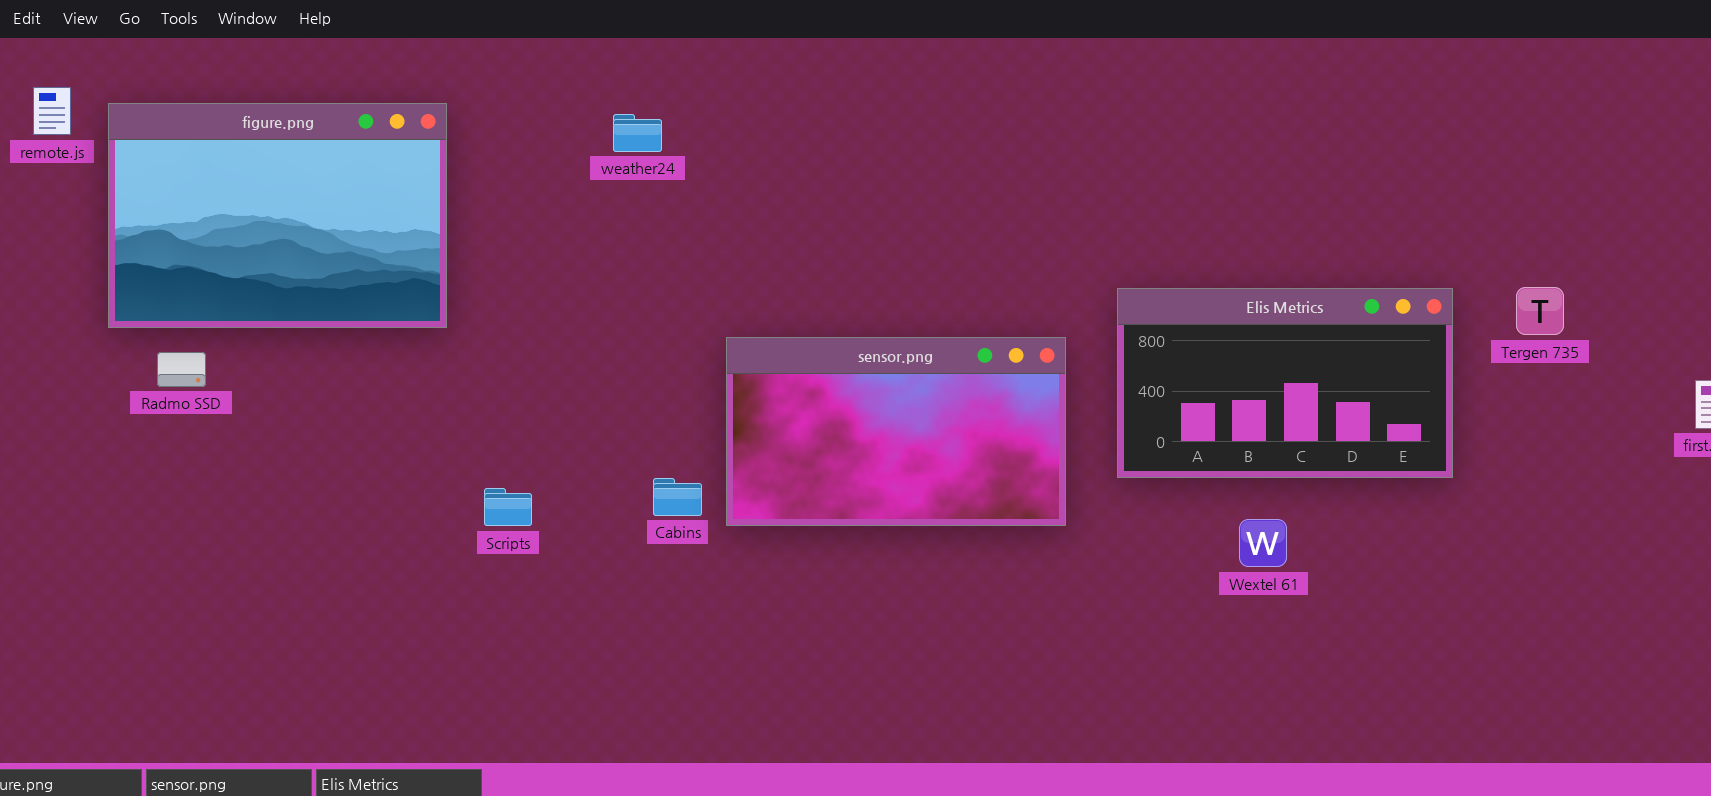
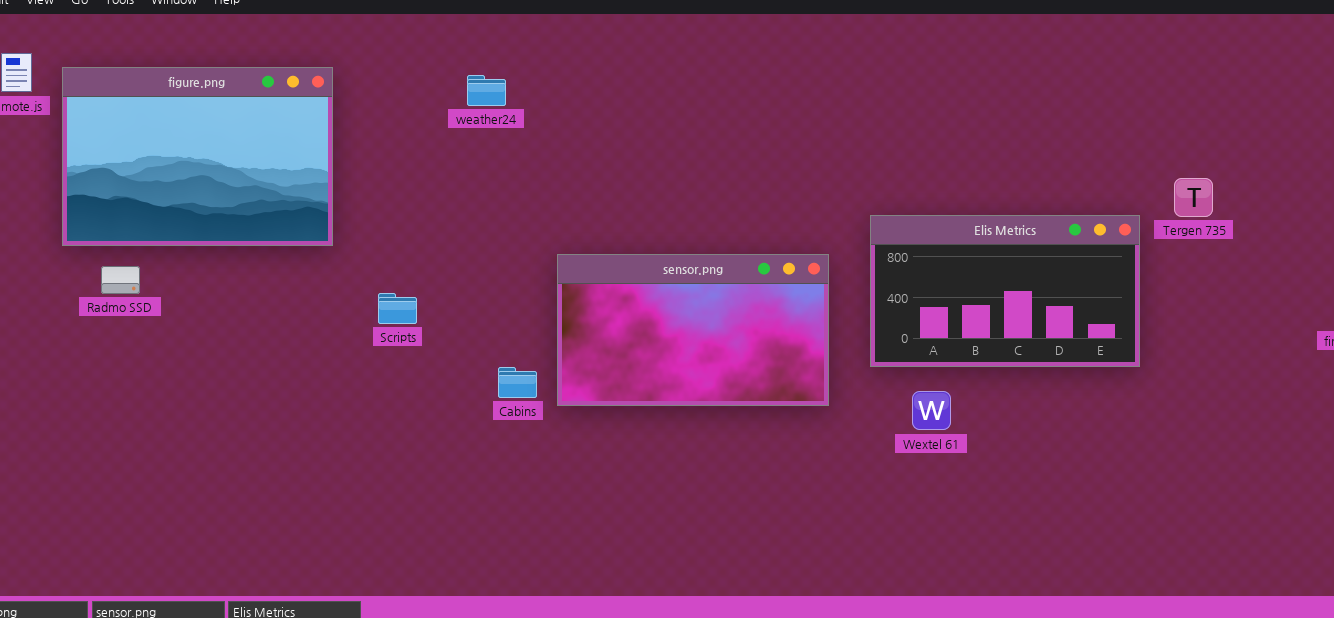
Tergen 735: [1516,287,1564,335] -> [1174,178,1213,217], moved
Scripts: [484,488,532,526] -> [378,293,417,324], moved
Wextel 61: [1239,519,1287,567] -> [912,391,951,430], moved

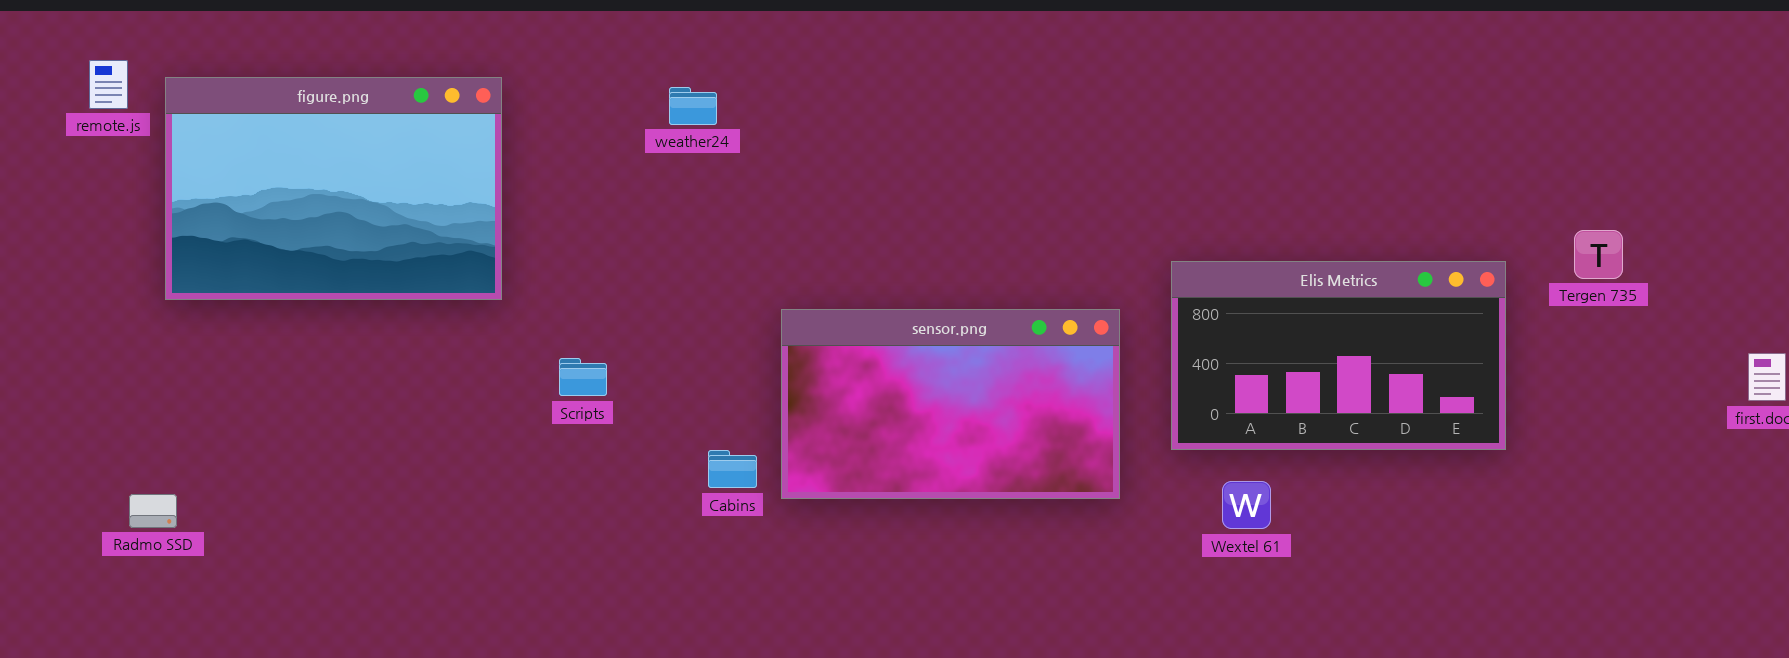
Tergen 735: [1174,178,1213,217] -> [1574,230,1623,279], moved
Radmo SSD: [101,266,140,294] -> [129,494,177,528], moved

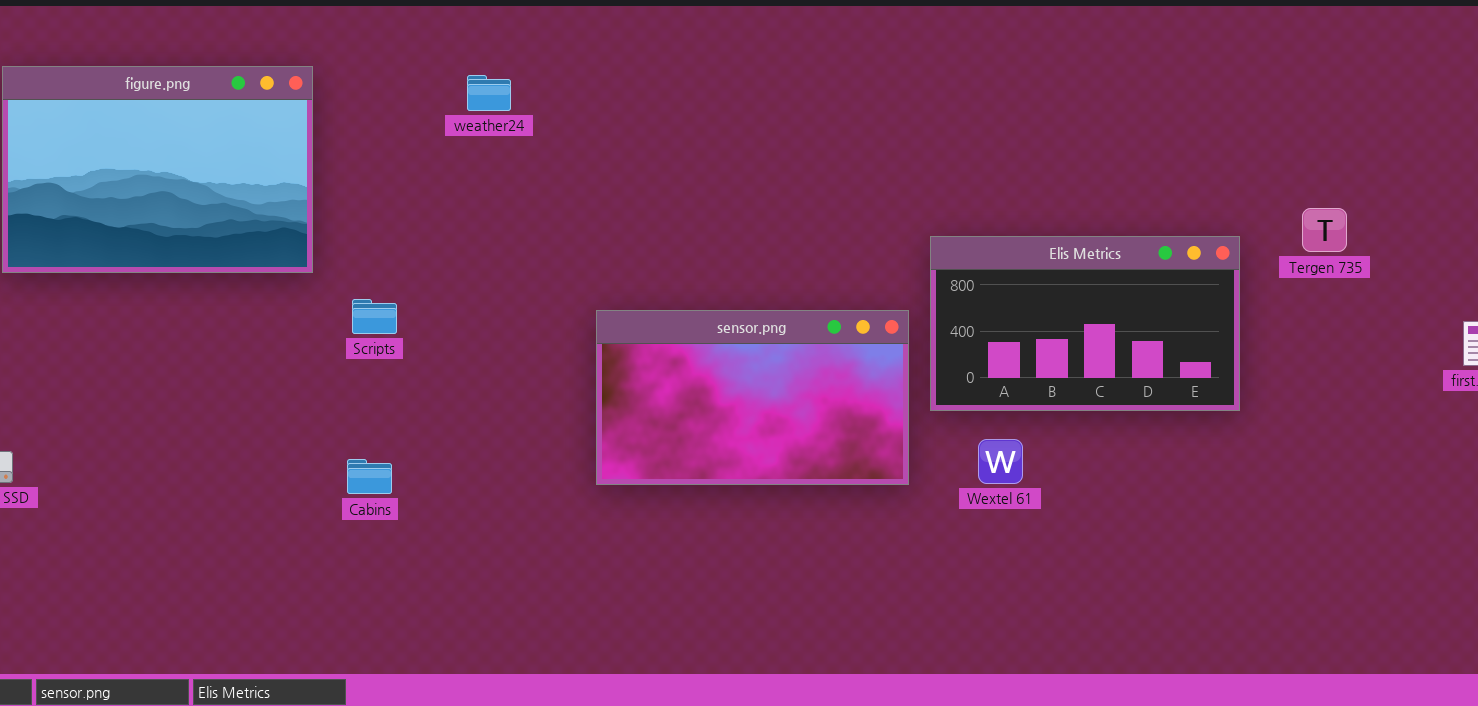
sensor.png: [781,309,1120,499] -> [596,310,909,485], moved
Scripts: [559,358,607,396] -> [352,299,397,334], moved
Cabins: [708,450,757,488] -> [347,459,392,494], moved

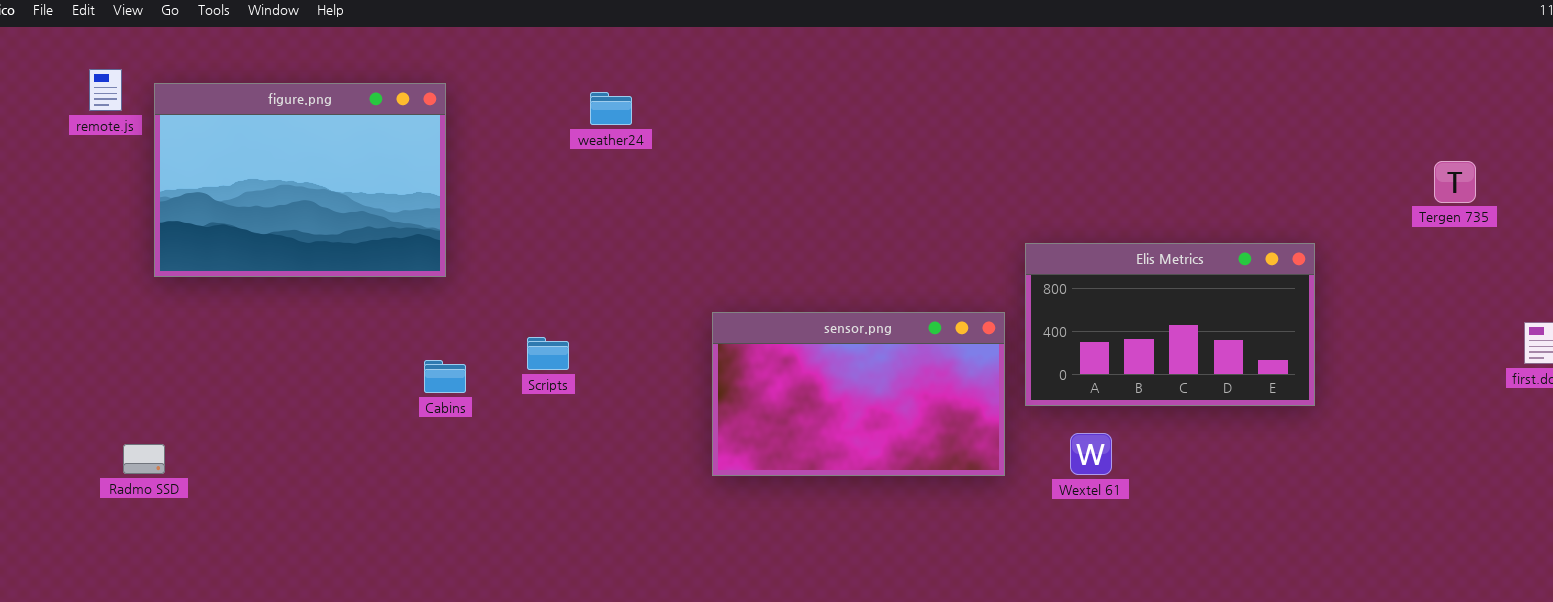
Tergen 735: [1302,208,1347,252] -> [1434,161,1476,203], moved
Scripts: [352,299,397,334] -> [527,337,569,370], moved
Cabins: [347,459,392,494] -> [424,360,466,393], moved

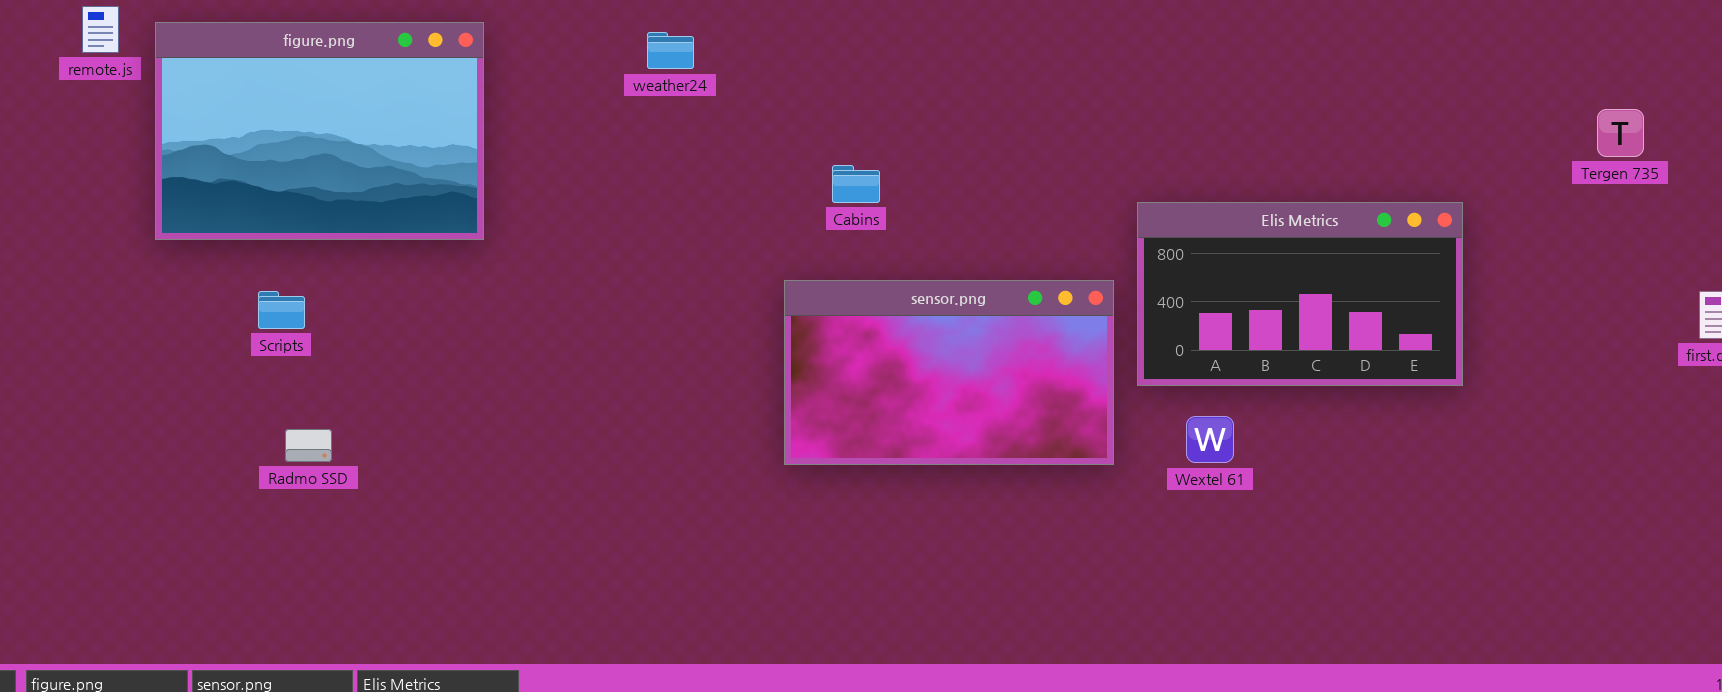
Scripts: [527,337,569,370] -> [258,291,305,329], moved
Cabins: [424,360,466,393] -> [832,165,880,203], moved
Radmo SSD: [123,444,165,474] -> [285,429,332,462], moved

